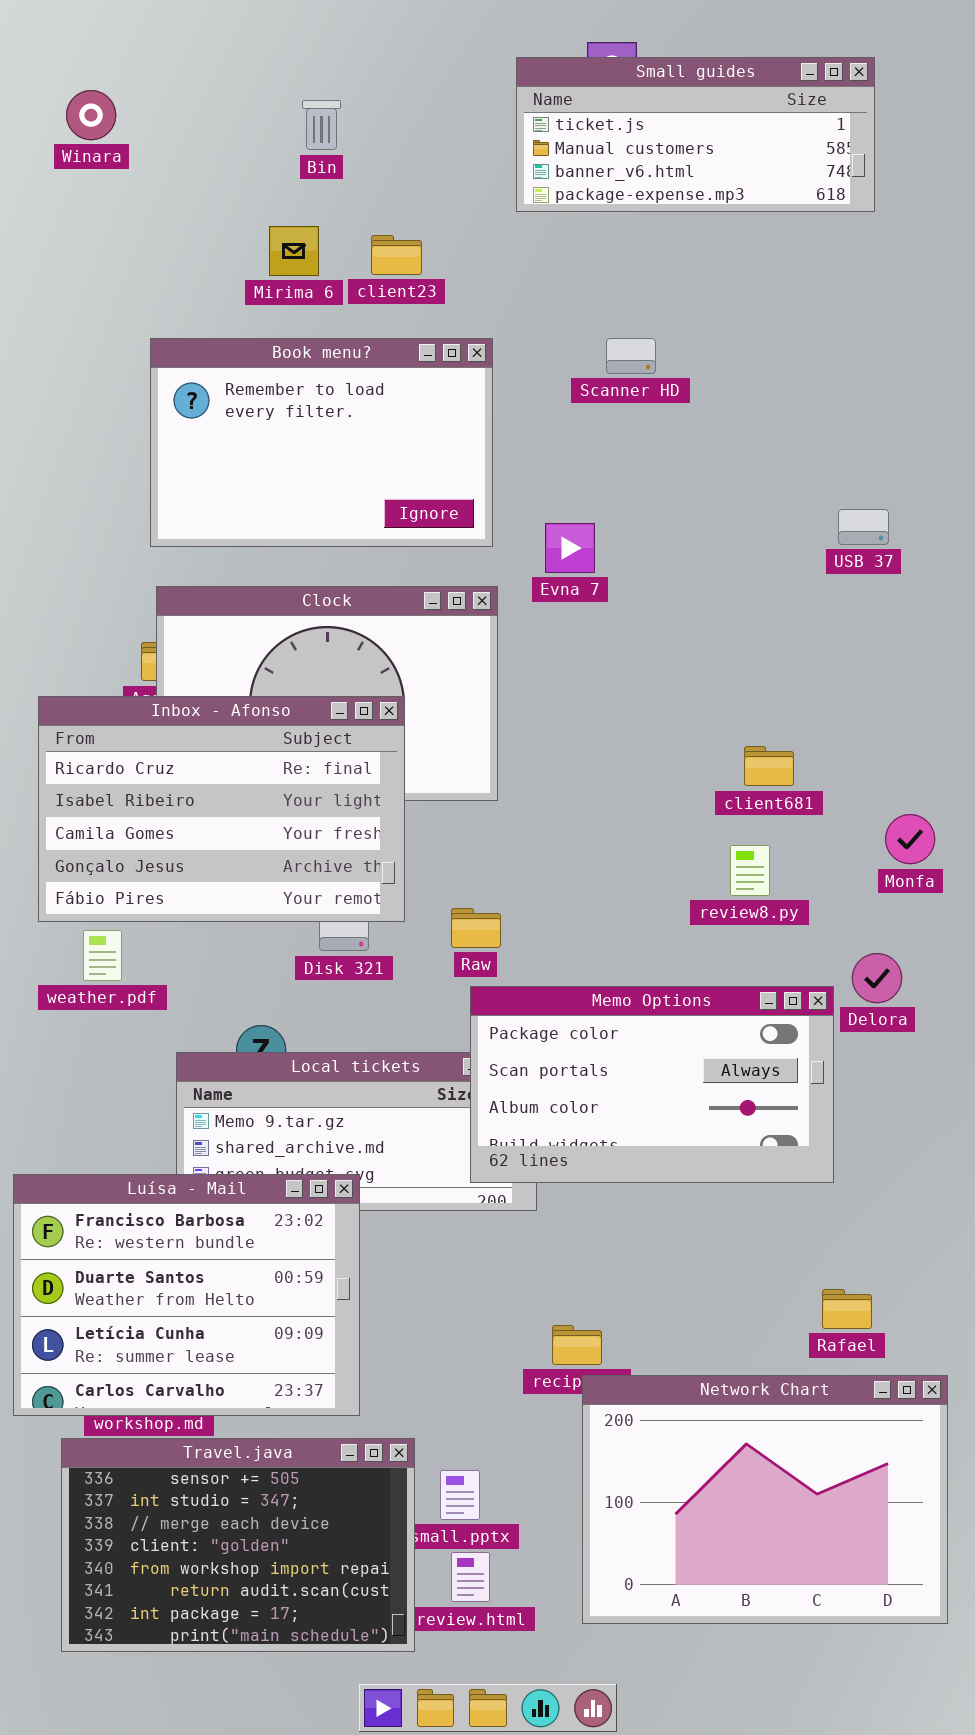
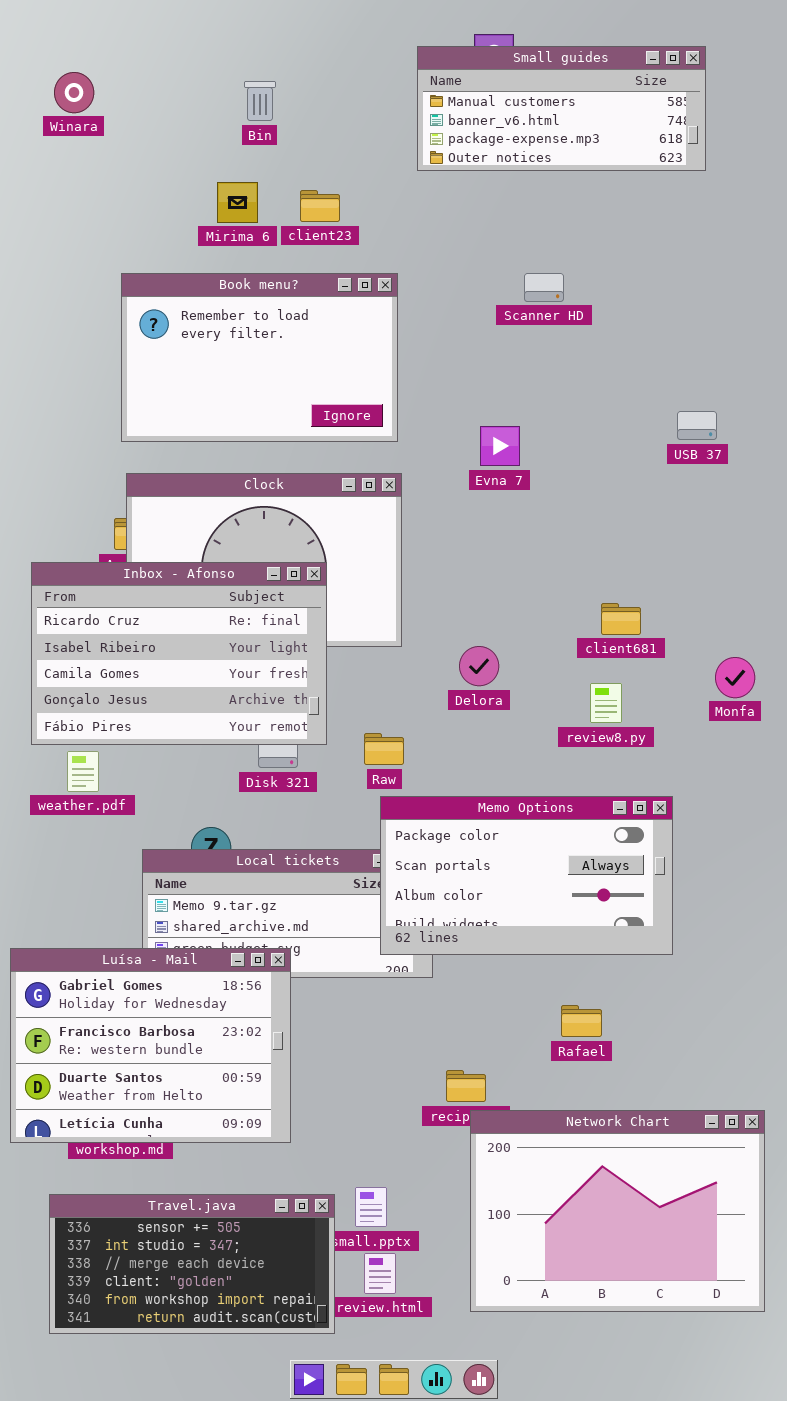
Small guides: [516,57,875,212] -> [417,46,706,171], scrolled down 1 row
Scanner HD: [606,338,656,374] -> [524,273,564,302], moved
Evna 7: [545,523,595,573] -> [480,426,520,466], moved
Delora: [852,953,902,1003] -> [459,646,499,686], moved
Luísa - Mail: [13,1174,360,1416] -> [10,948,291,1143], scrolled up 1 row
Rafael: [822,1289,872,1329] -> [561,1005,602,1037], moved
Travel.java: [61,1438,415,1652] -> [49,1194,335,1334], resized

